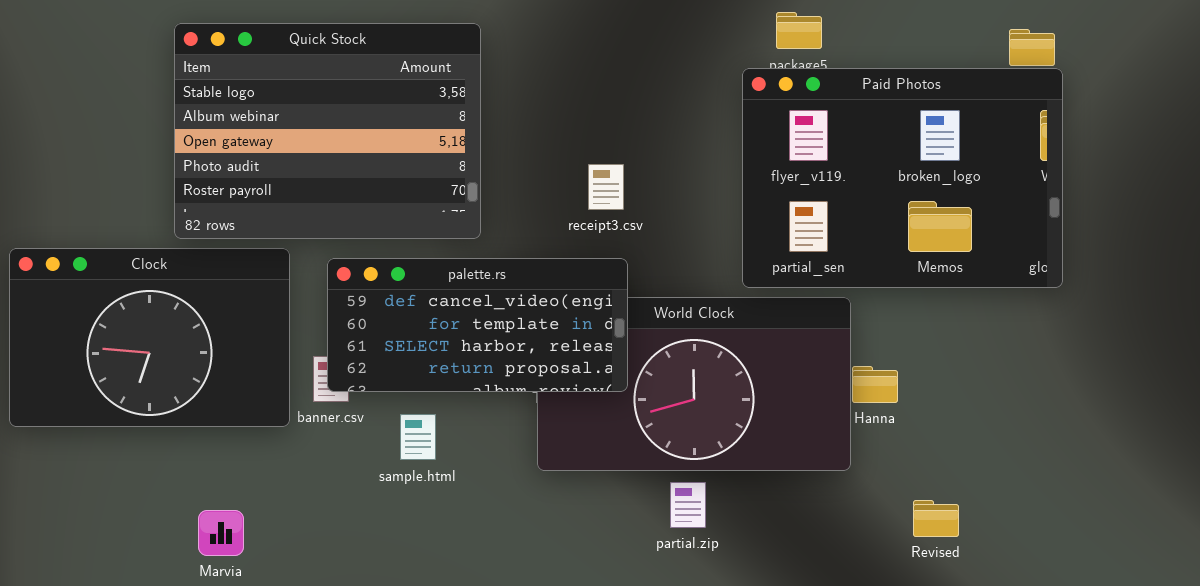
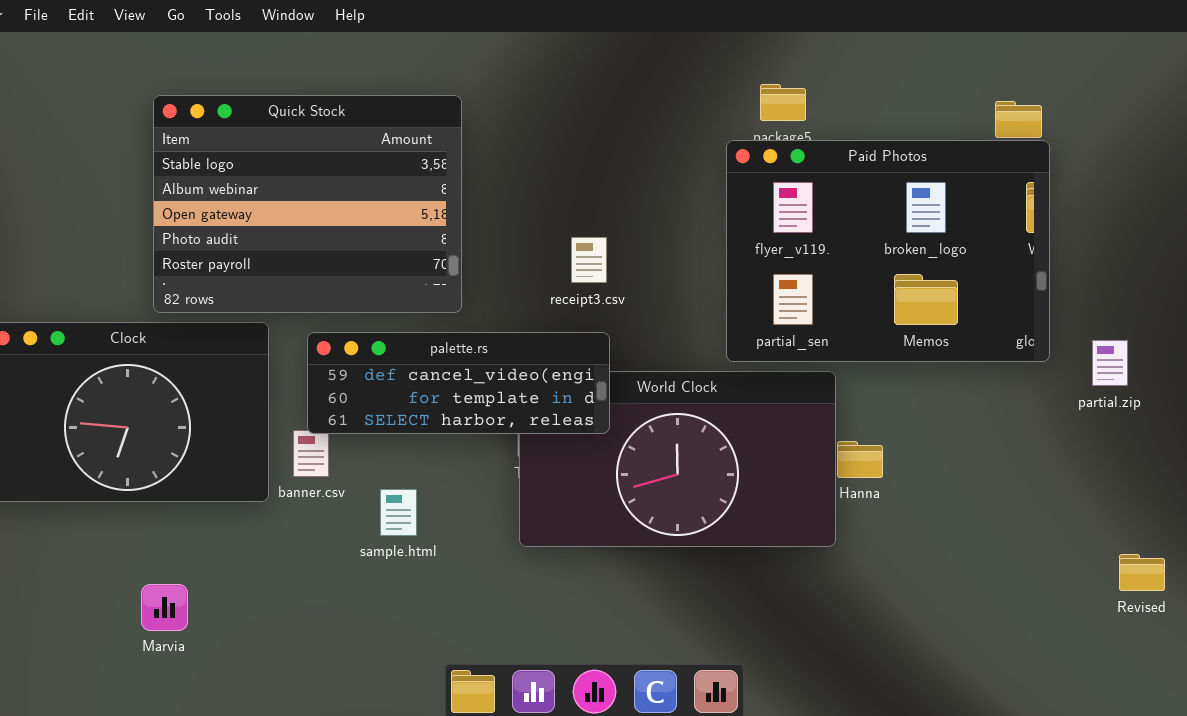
palette.rs: [327,258,628,392] -> [307,332,610,434], resized
partial.zip: [670,482,706,528] -> [1092,340,1128,386], moved
Revised: [913,500,959,537] -> [1119,554,1165,591], moved
Marvia: [198,510,244,556] -> [141,584,188,631], moved

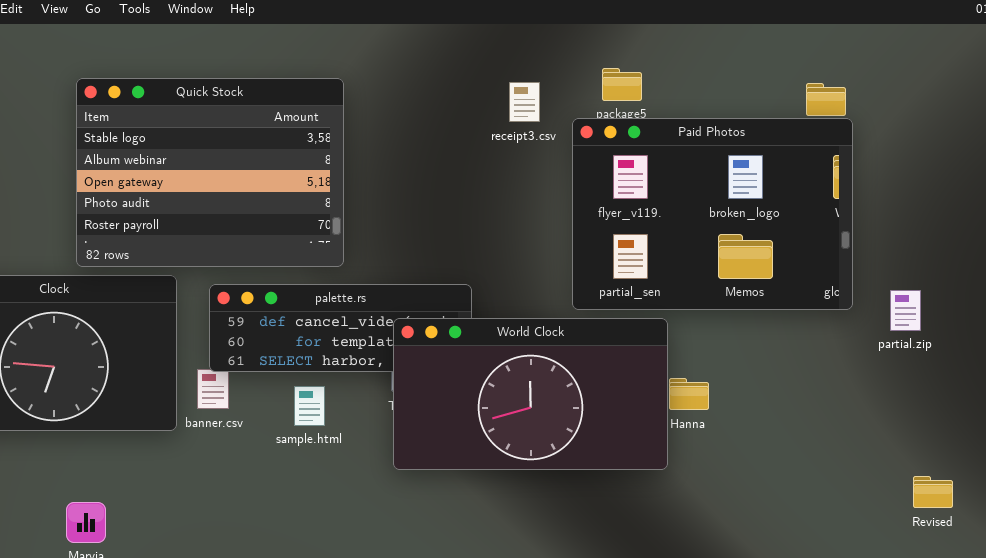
receipt3.csv: [571,237,607,283] -> [509,82,540,122], moved
World Clock: [519,371,836,547] -> [393,318,668,470], raised
sample.html: [380,489,417,536] -> [294,386,325,426], moved

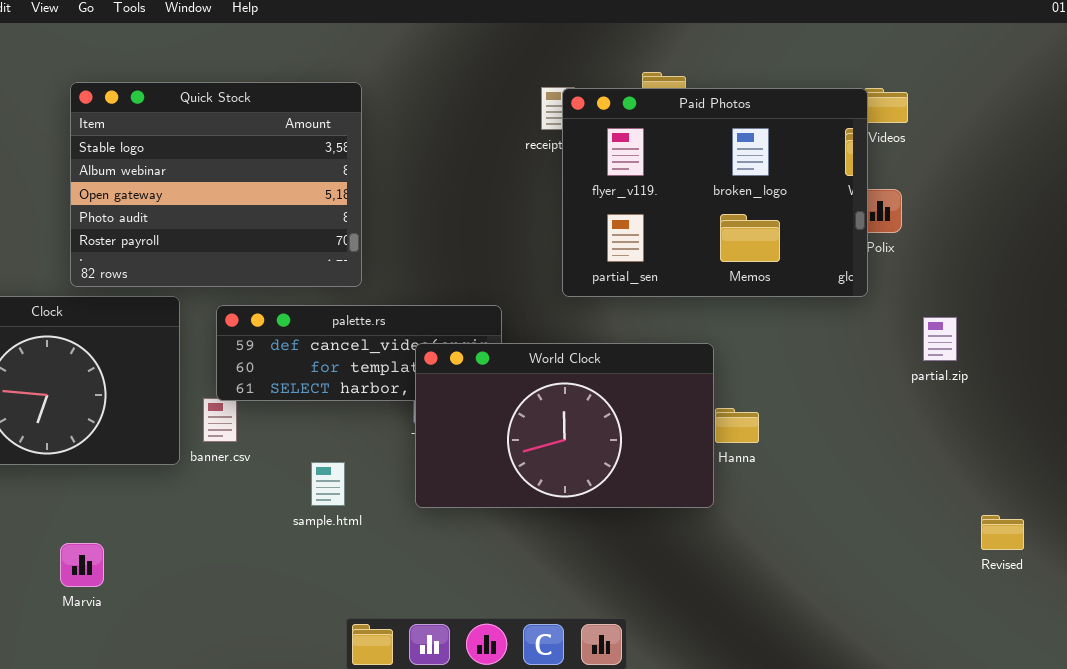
Paid Photos: [572,118,853,310] -> [562,88,868,297], moved
partial.zip: [890,290,921,331] -> [923,317,957,361], moved
sample.html: [294,386,325,426] -> [311,462,345,506], moved

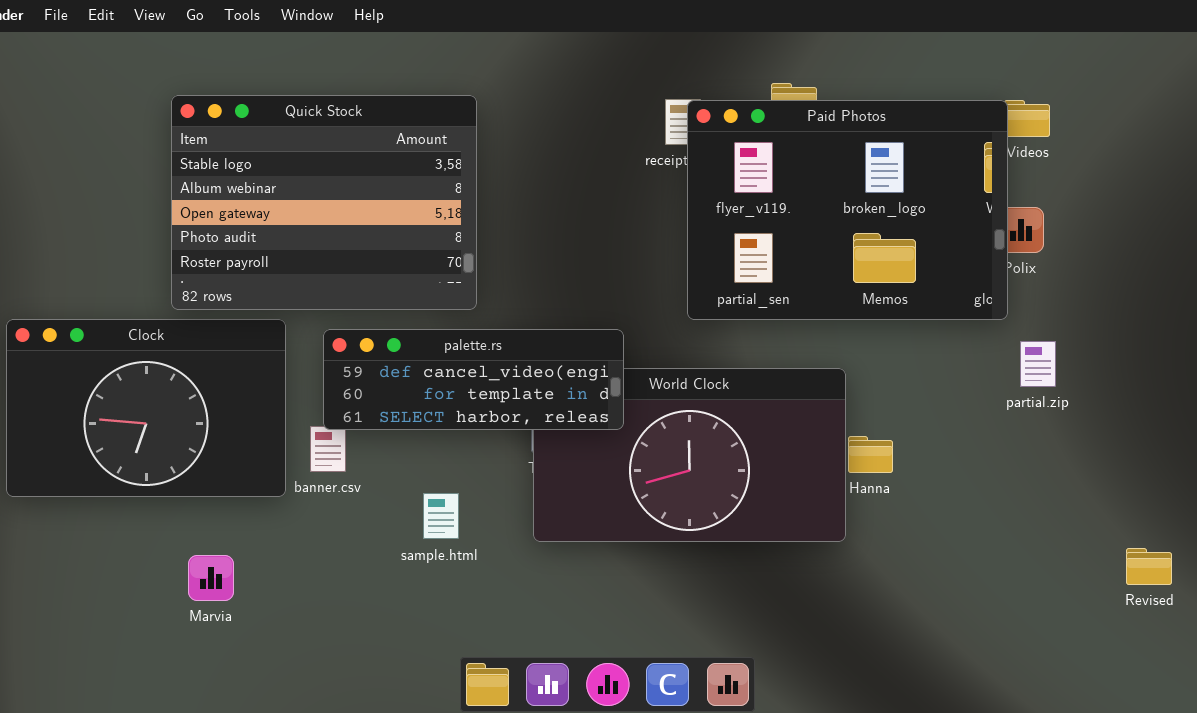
palette.rs: [216,305,502,401] -> [323,329,624,430], raised
partial.zip: [923,317,957,361] -> [1020,341,1056,387], moved
Marvia: [60,543,104,587] -> [188,555,234,601], moved

